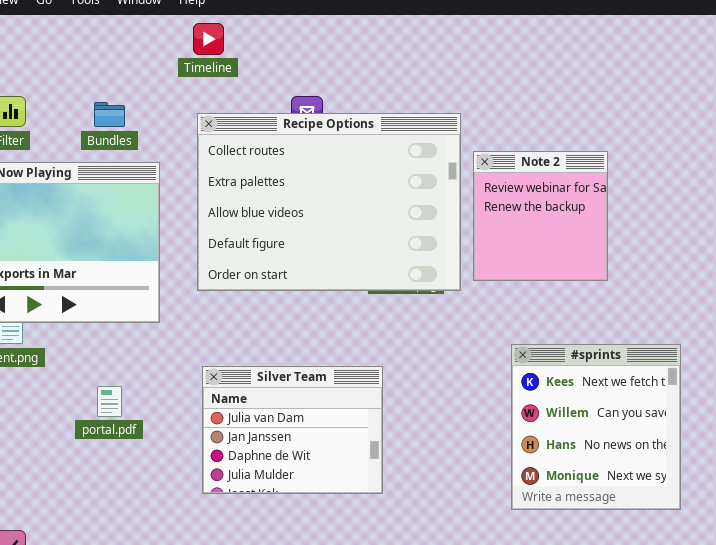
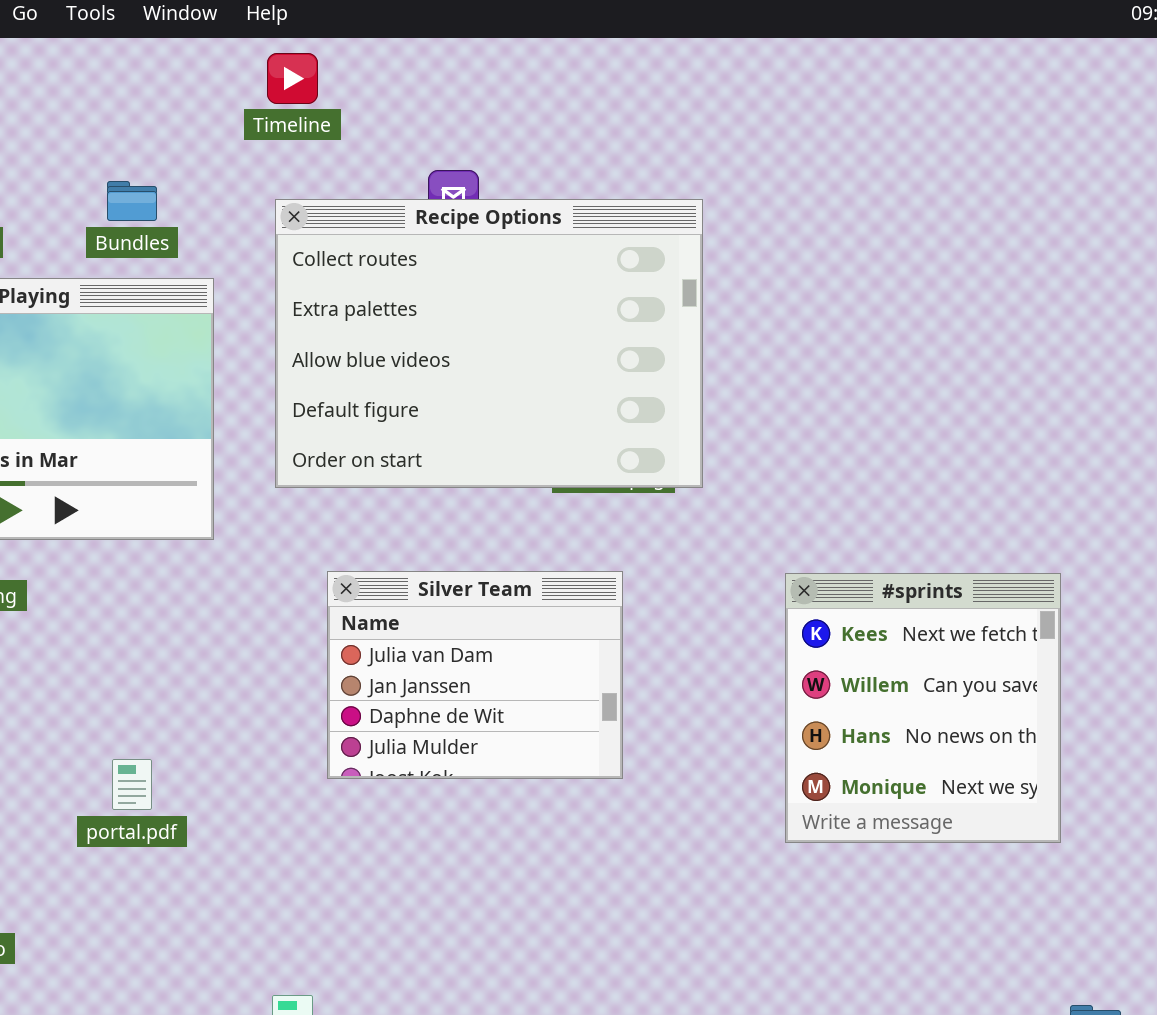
Note 2: [473,151,608,281] -> none, closed
Silver Team: [202,366,383,494] -> [327,571,623,779], moved
portal.pdf: [97,386,122,417] -> [112,759,152,810], moved

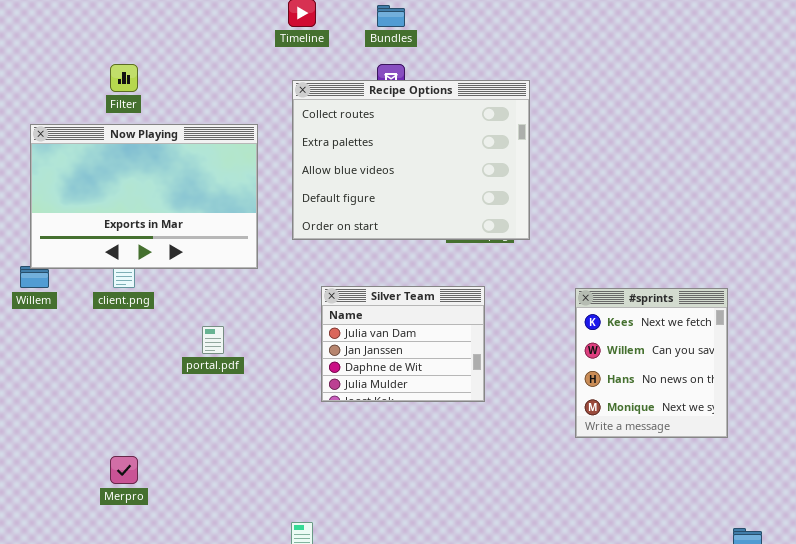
Bundles: [107,181,157,221] -> [377,5,405,27], moved
portal.pdf: [112,759,152,810] -> [202,326,224,354], moved

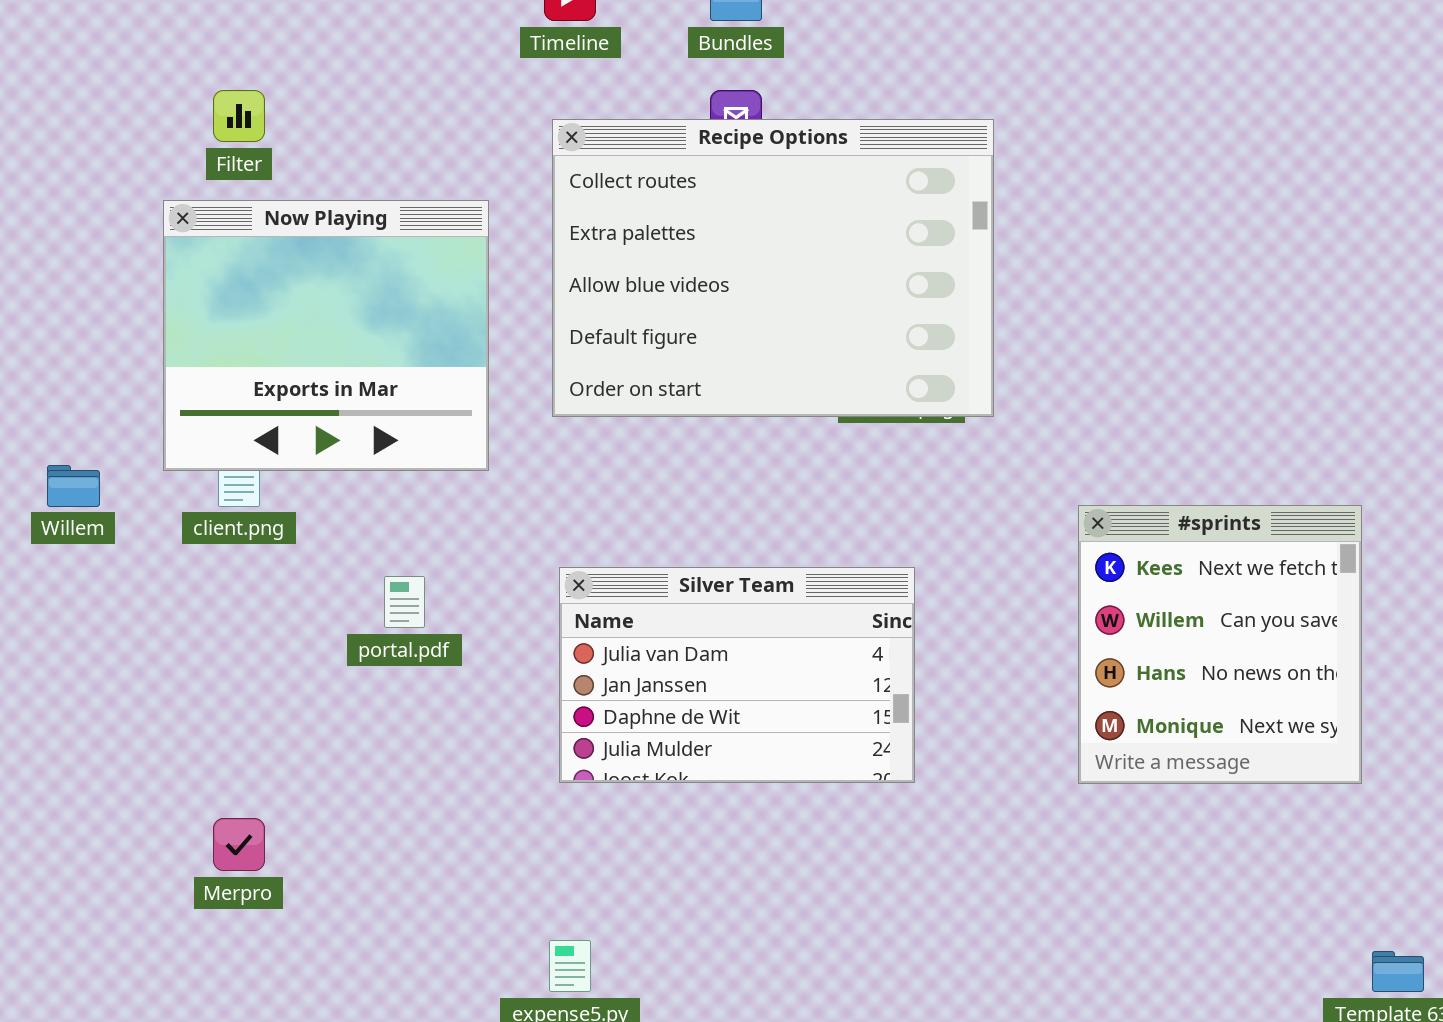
Now Playing: [30,124,258,269] -> [163,200,489,471], resized
Silver Team: [321,286,485,402] -> [559,567,915,783], moved, resized

